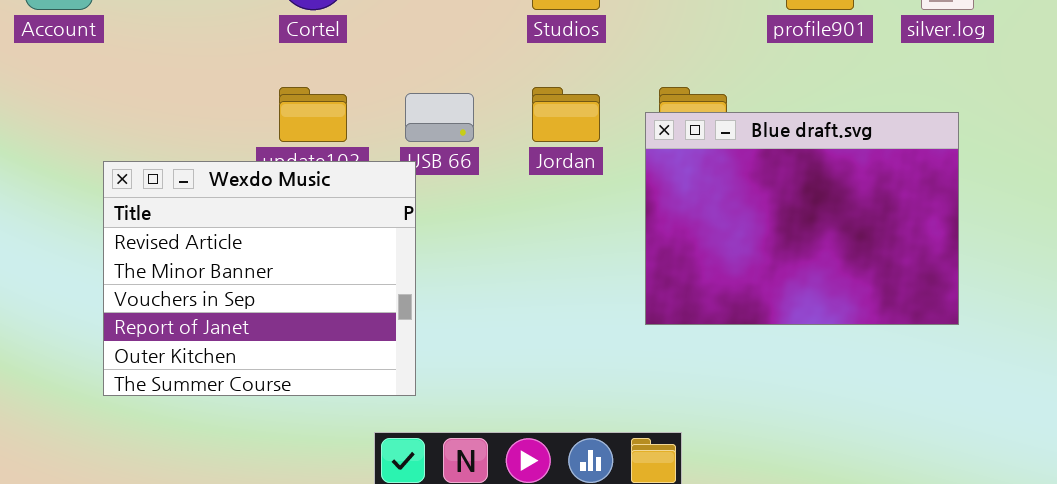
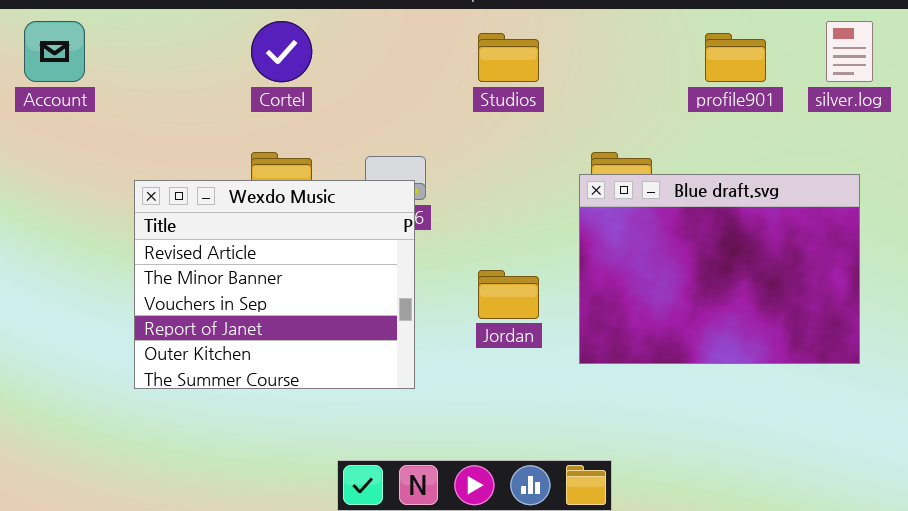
Jordan: [532,87,600,142] -> [478,270,539,319], moved
Wexdo Music: [103,161,416,396] -> [134,180,415,389], moved

